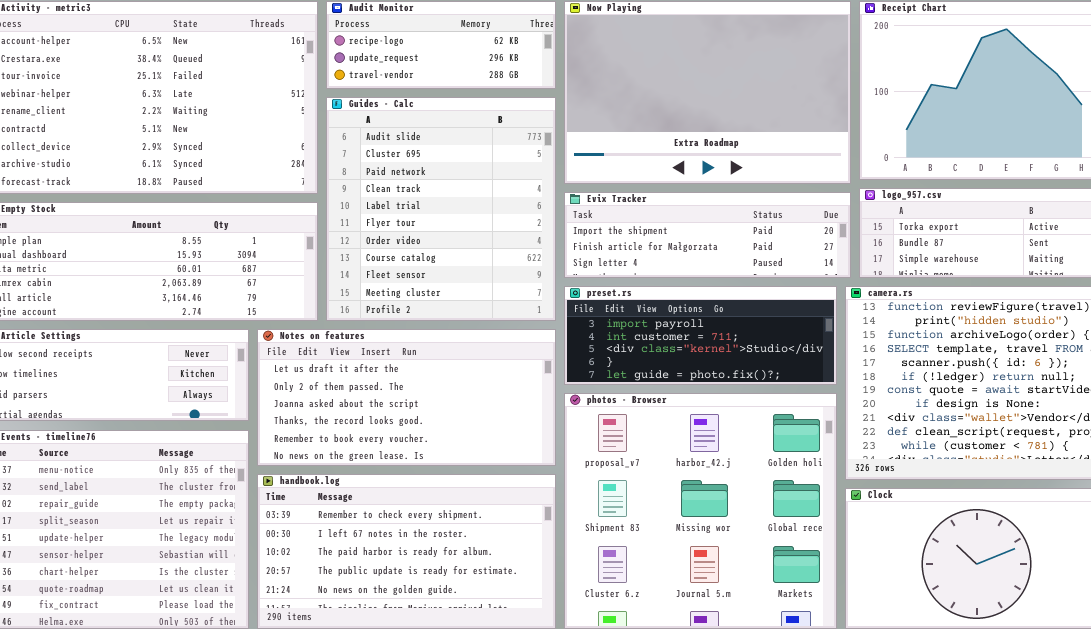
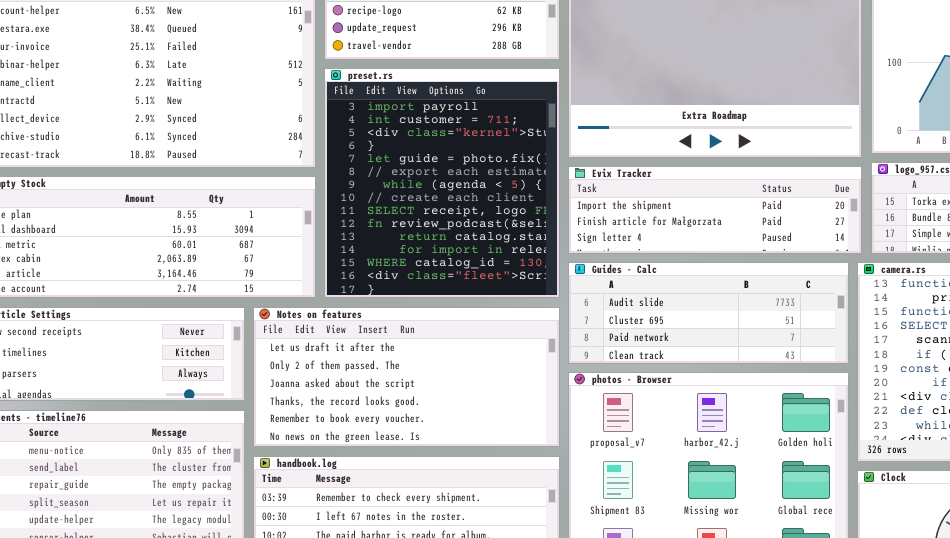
Guides - Calc: [326,97,556,321] -> [568,262,849,364], moved, resized
preset.rs: [564,286,837,385] -> [324,68,560,298], moved, resized

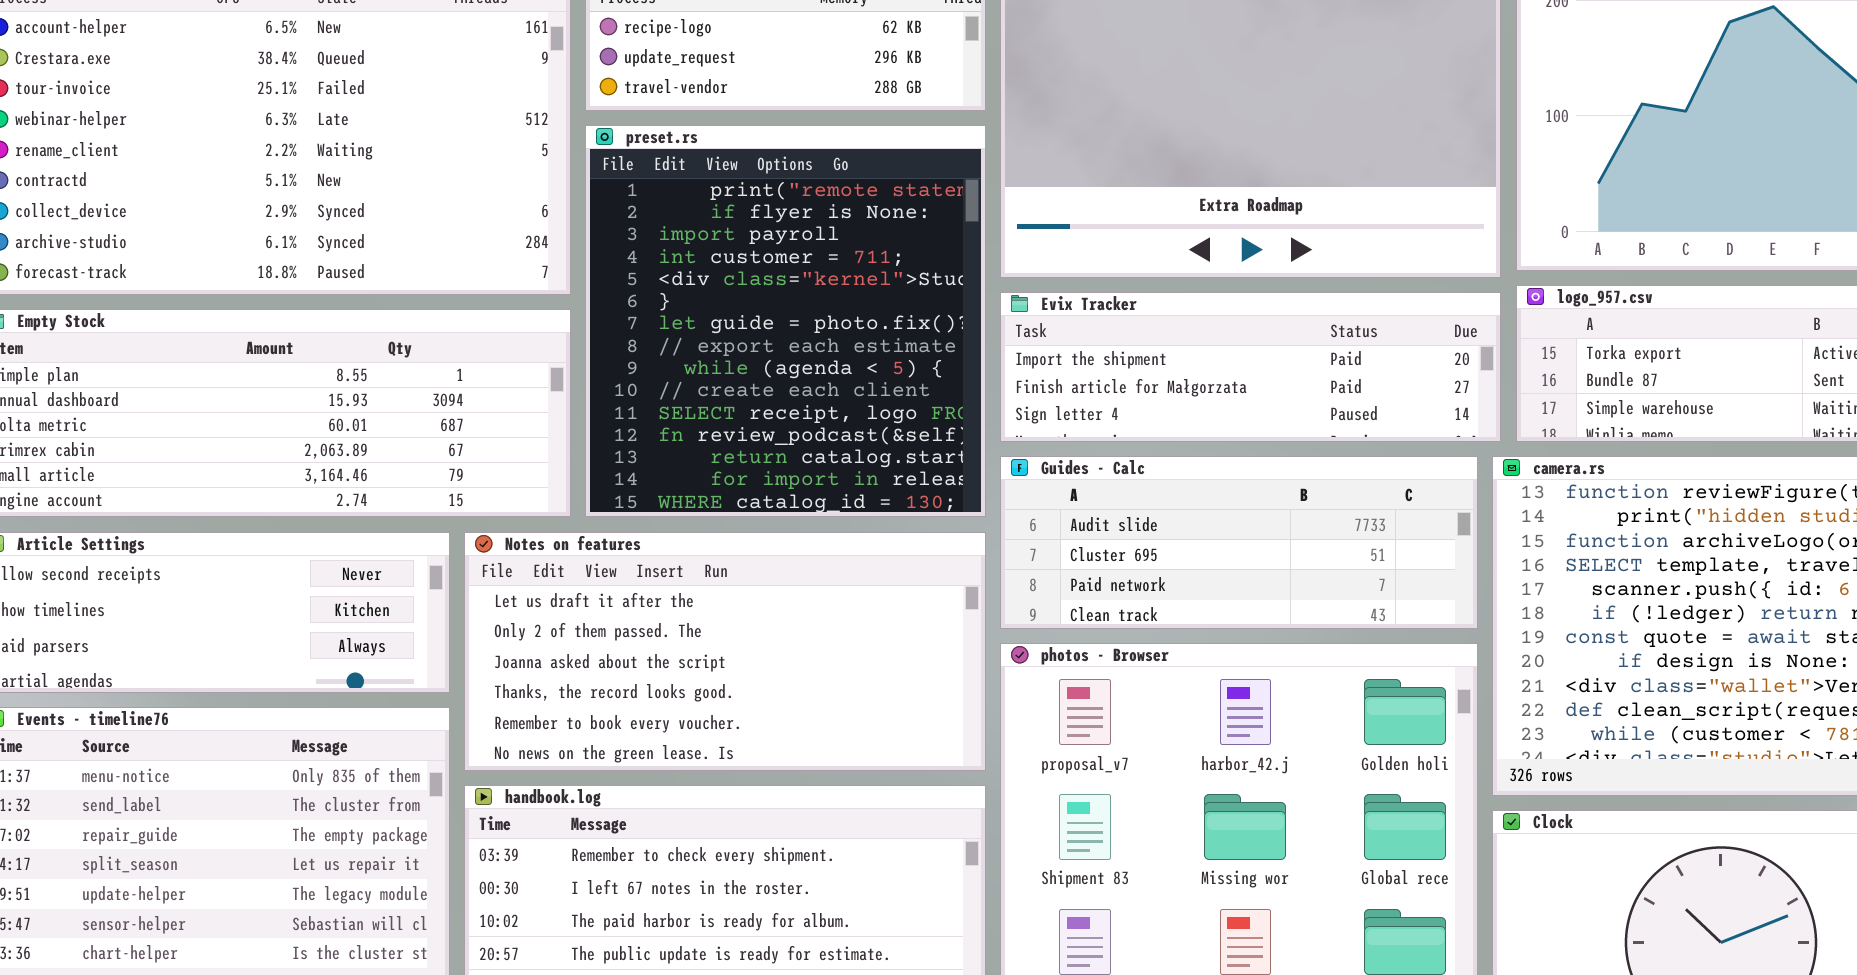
preset.rs: [324,68,560,298] -> [585,125,986,517], scrolled up 2 rows

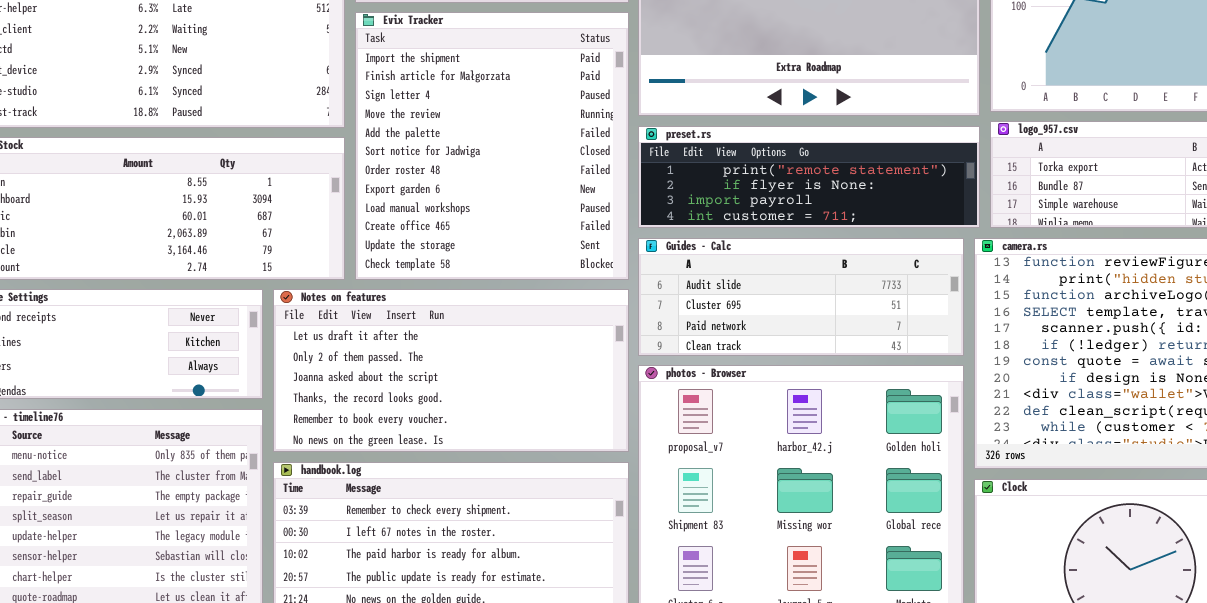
preset.rs: [585,125,986,517] -> [638,126,980,228], moved, resized
Evix Tracker: [1000,292,1501,442] -> [355,12,629,280], moved, resized

